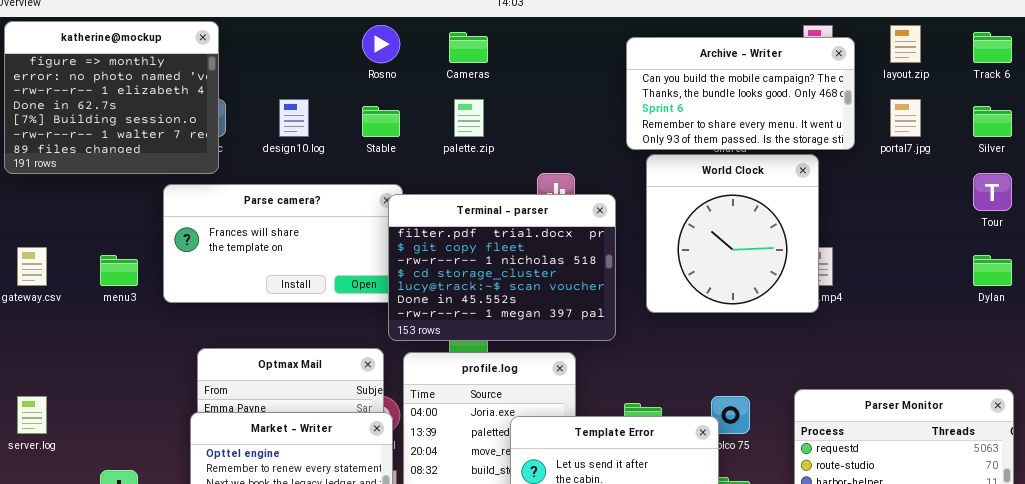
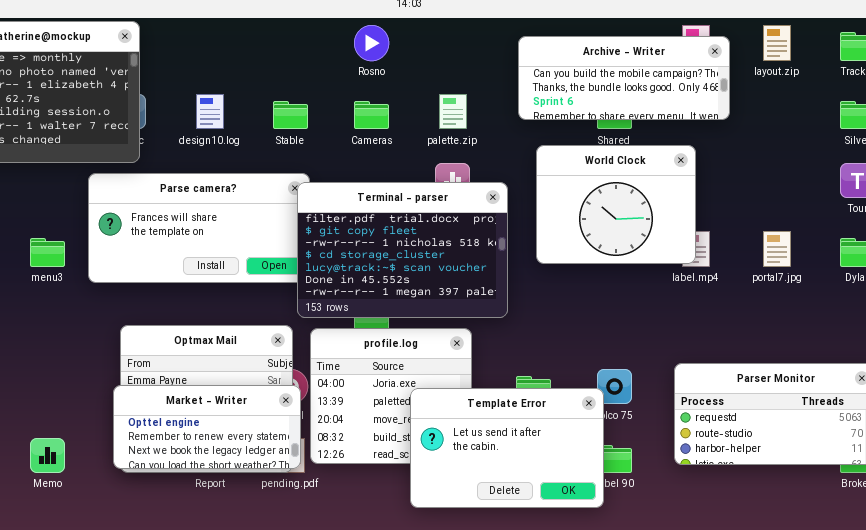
Rosno: [362,25,400,63] -> [354,25,389,61], moved
Cameras: [449,32,488,63] -> [354,101,389,129], moved
Archive - Writer: [626,37,855,150] -> [518,36,730,120], resized
palette.zip: [454,99,484,137] -> [439,94,467,129], moved
portal7.jpg: [890,99,921,137] -> [763,231,791,267], moved
World Clock: [646,154,819,313] -> [536,145,696,264], resized

